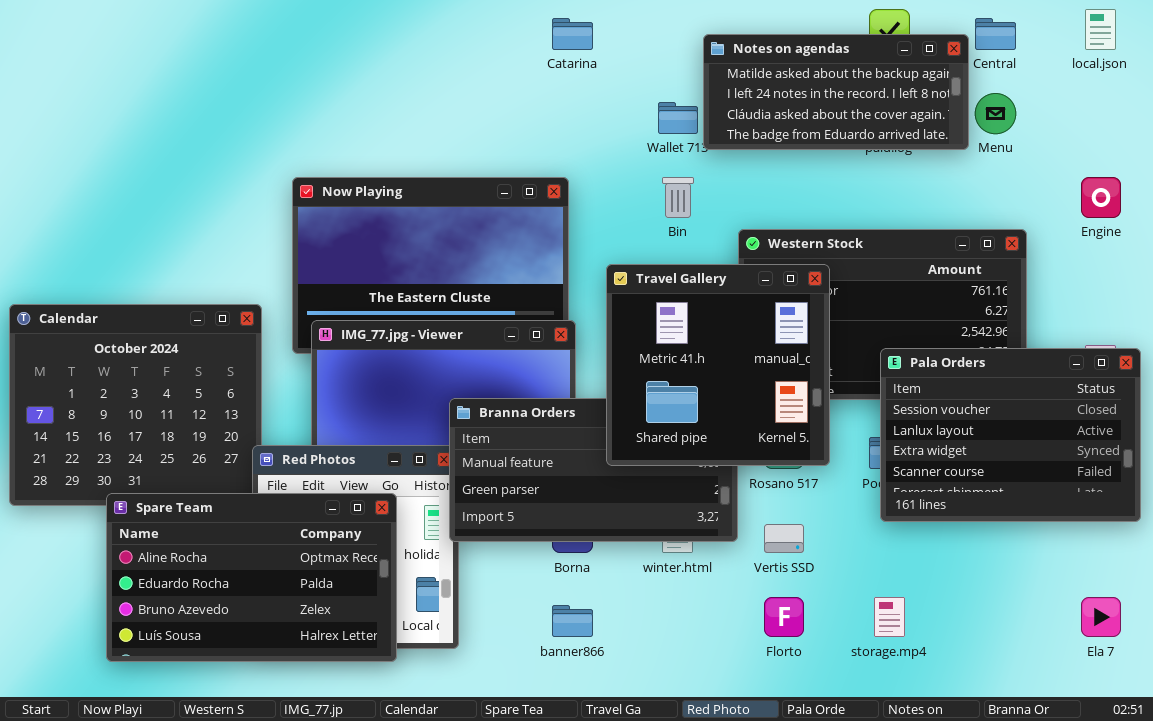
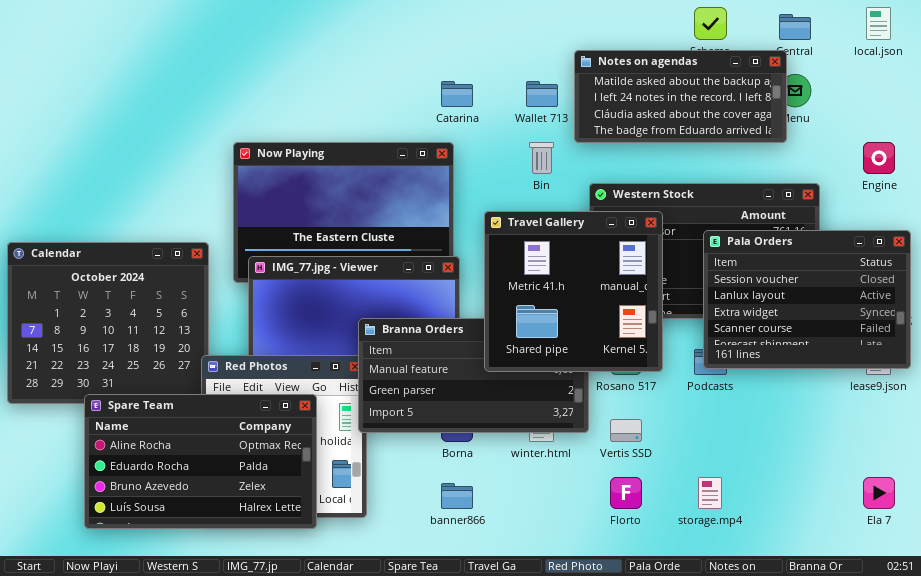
Catarina: [552,18,593,50] -> [441,81,473,107], moved
Notes on agendas: [703,34,969,150] -> [574,50,787,143], moved
Pala Orders: [880,348,1141,522] -> [703,230,911,369], moved

